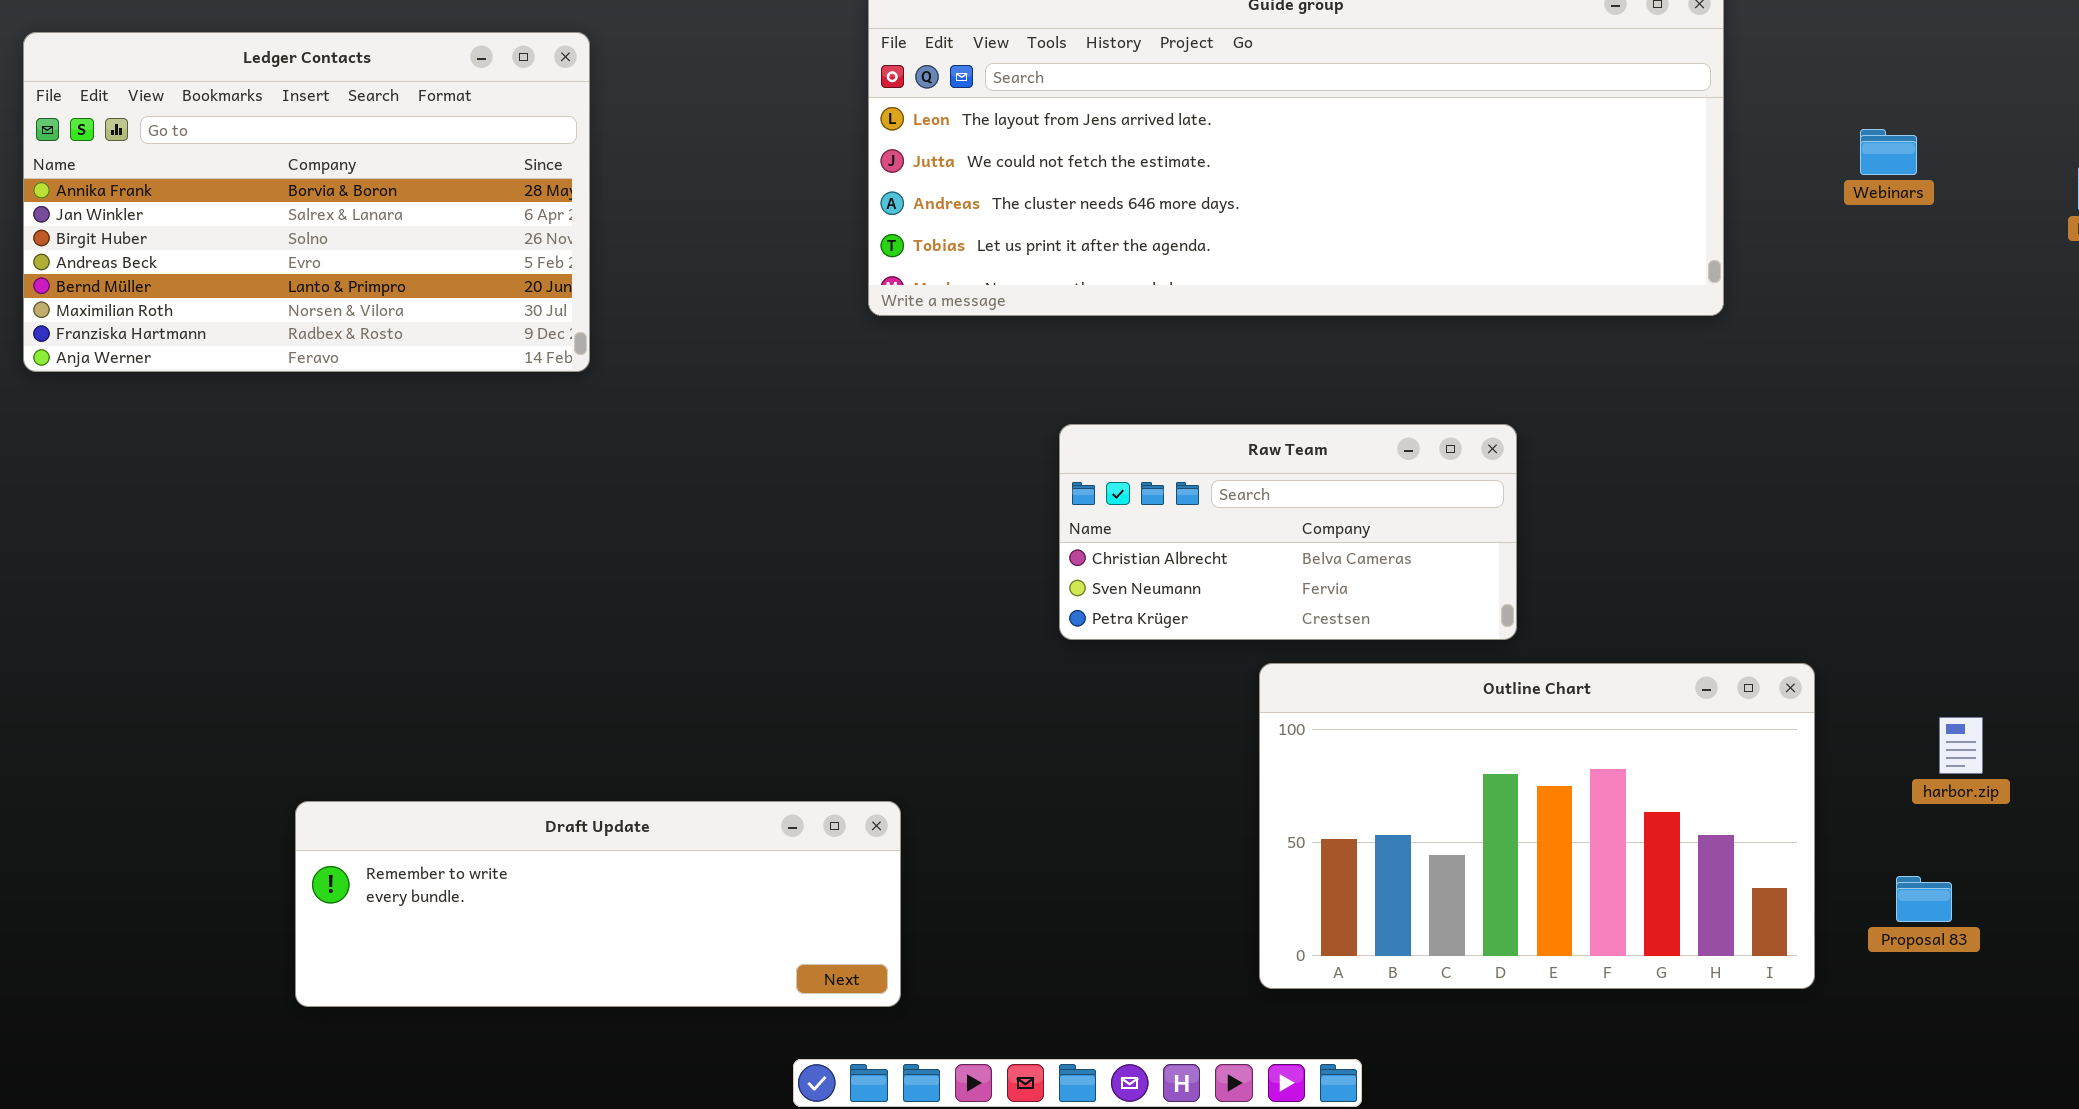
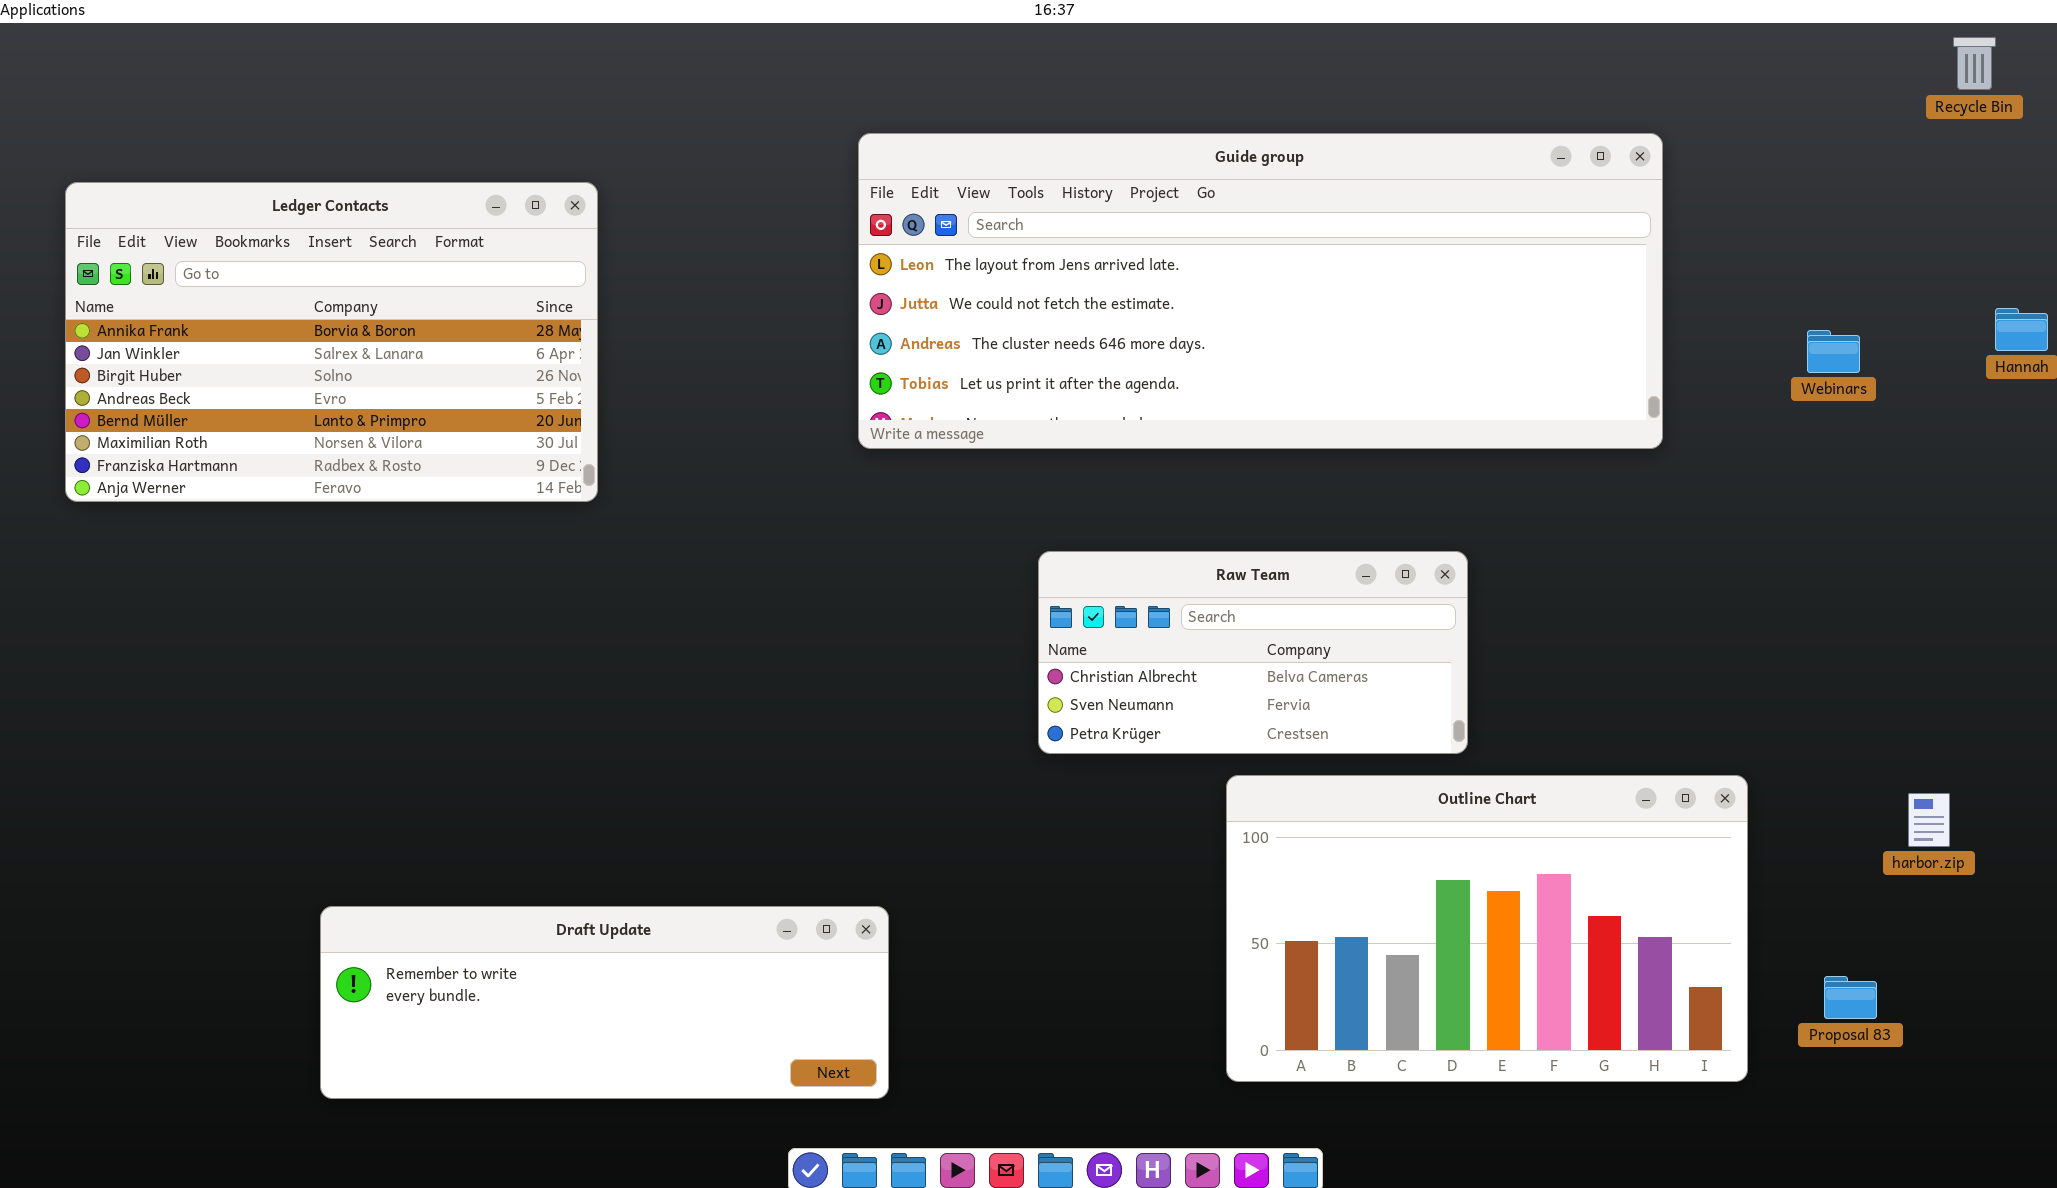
Webinars: [1860,129,1917,175] -> [1807,330,1860,373], moved
harbor.zip: [1939,717,1983,774] -> [1908,793,1950,847], moved

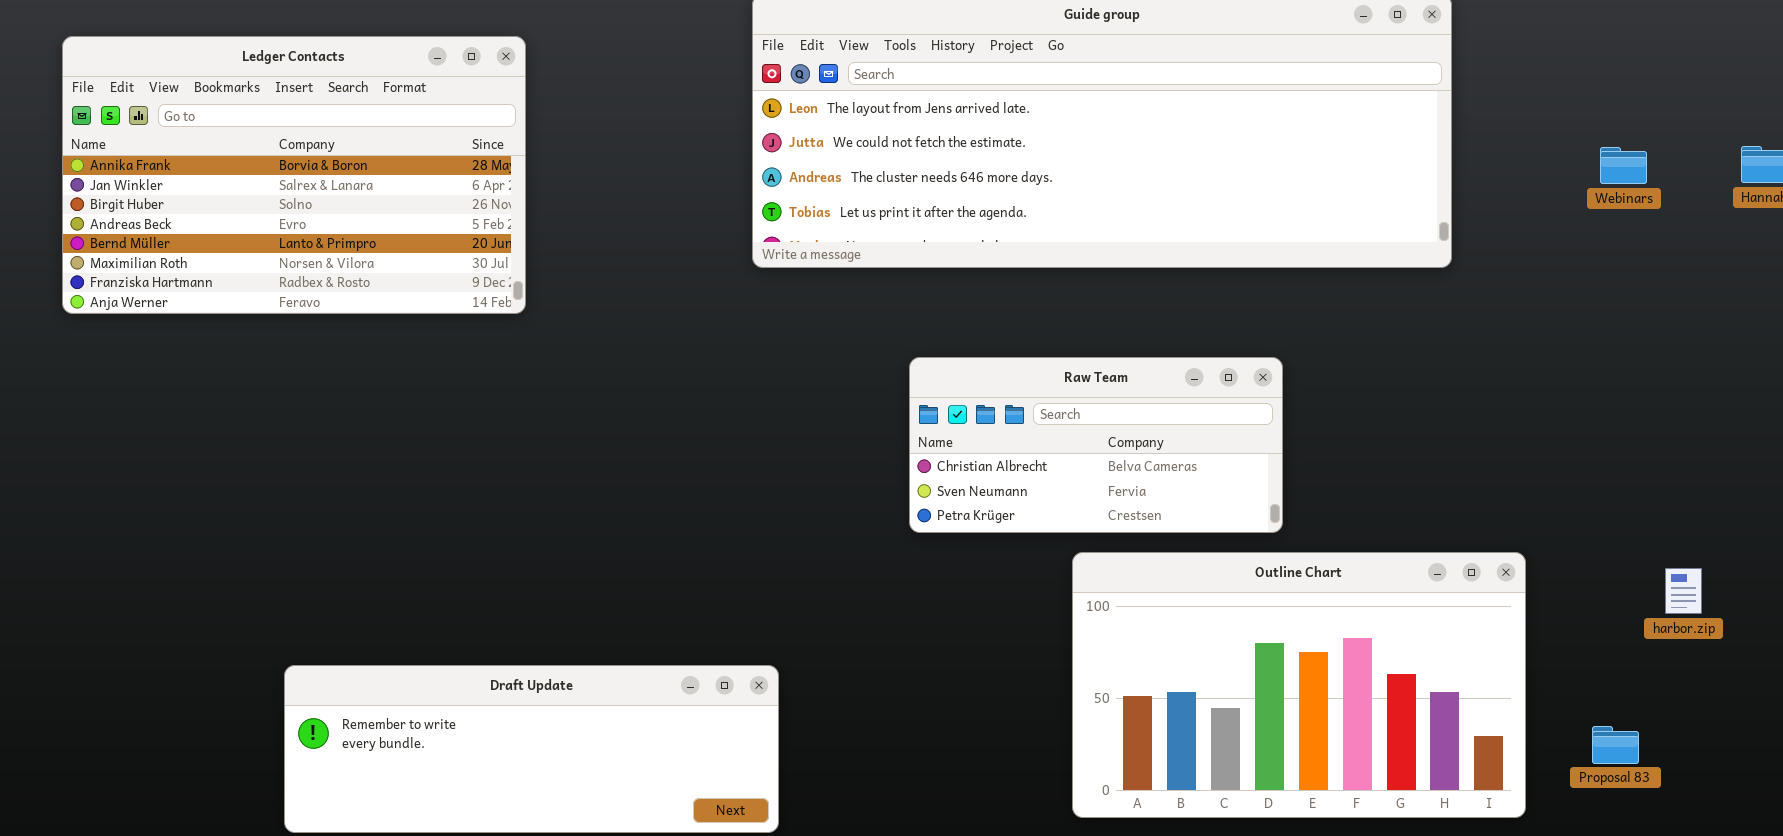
Webinars: [1807,330,1860,373] -> [1600,147,1647,184], moved

